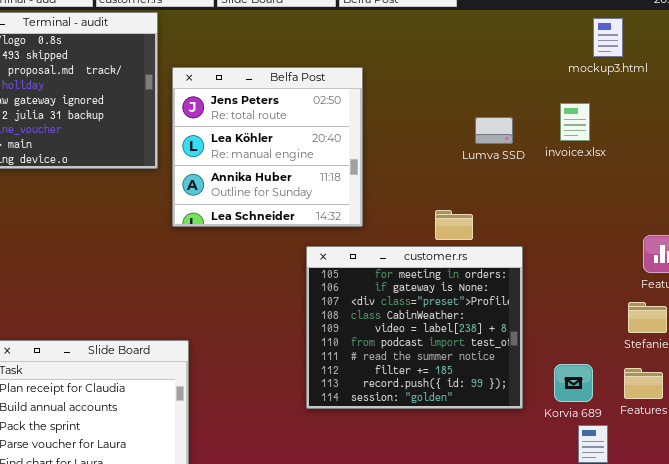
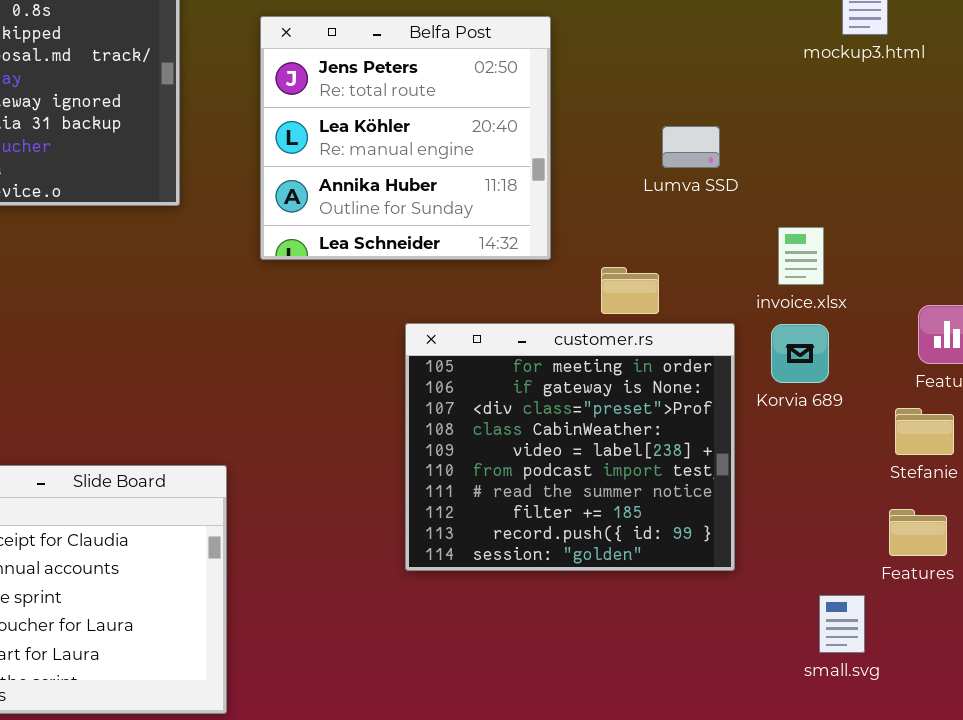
Belfa Post: [172,67,363,227] -> [260,16,551,260], moved
invoice.xlsx: [560,103,590,141] -> [778,227,824,285], moved
Korvia 689: [554,364,593,402] -> [771,324,829,383], moved

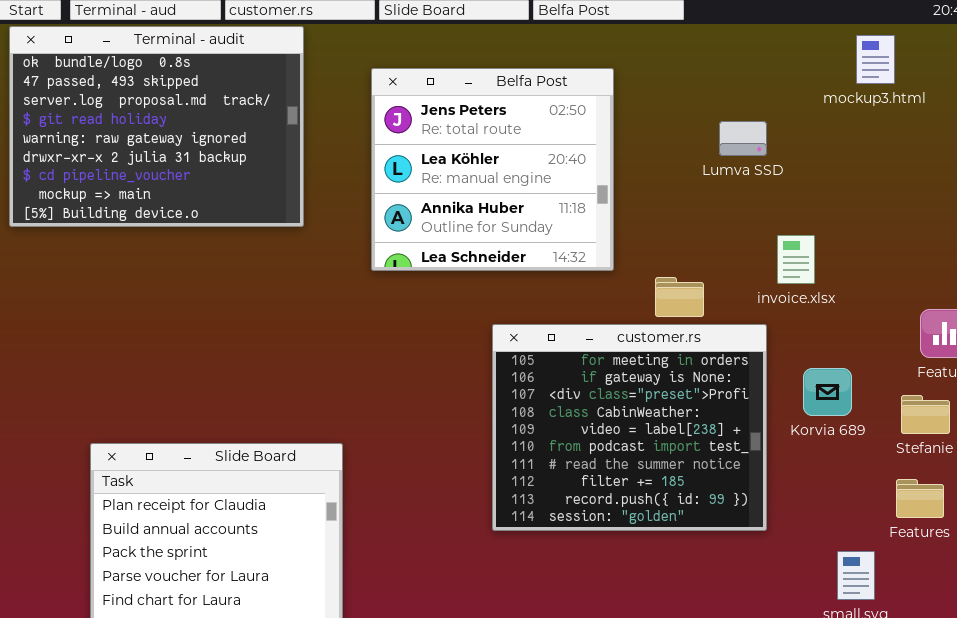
Lumva SSD: [662,126,720,168] -> [719,121,767,156], moved
invoice.xlsx: [778,227,824,285] -> [777,235,815,284], moved
Korvia 689: [771,324,829,383] -> [803,368,852,416], moved

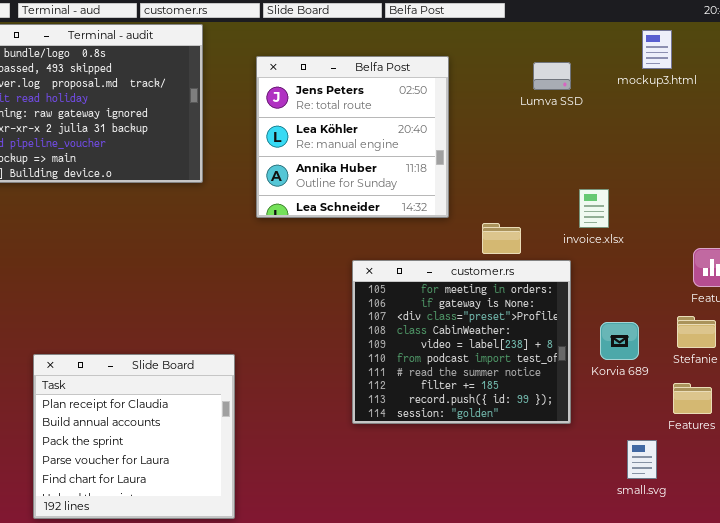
Lumva SSD: [719,121,767,156] -> [533,62,571,90], moved
Korvia 689: [803,368,852,416] -> [600,322,639,360], moved

